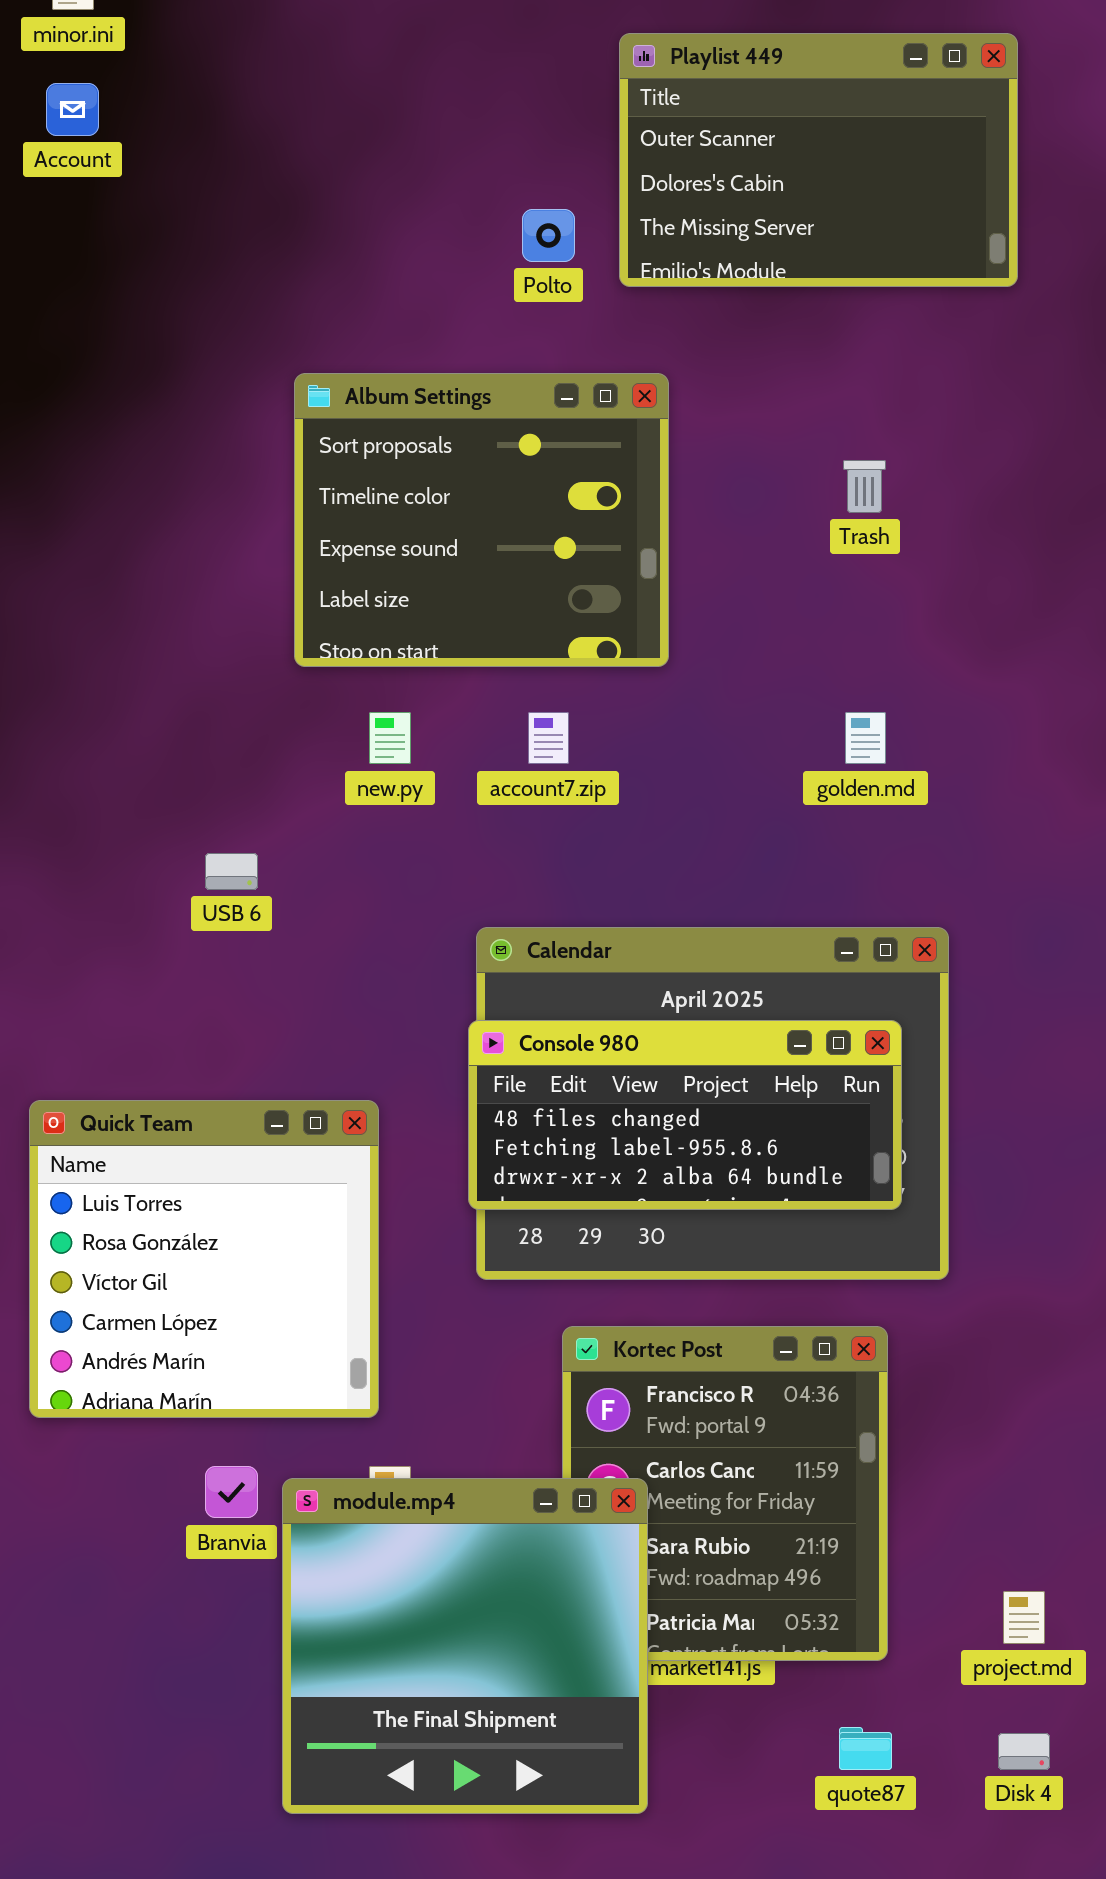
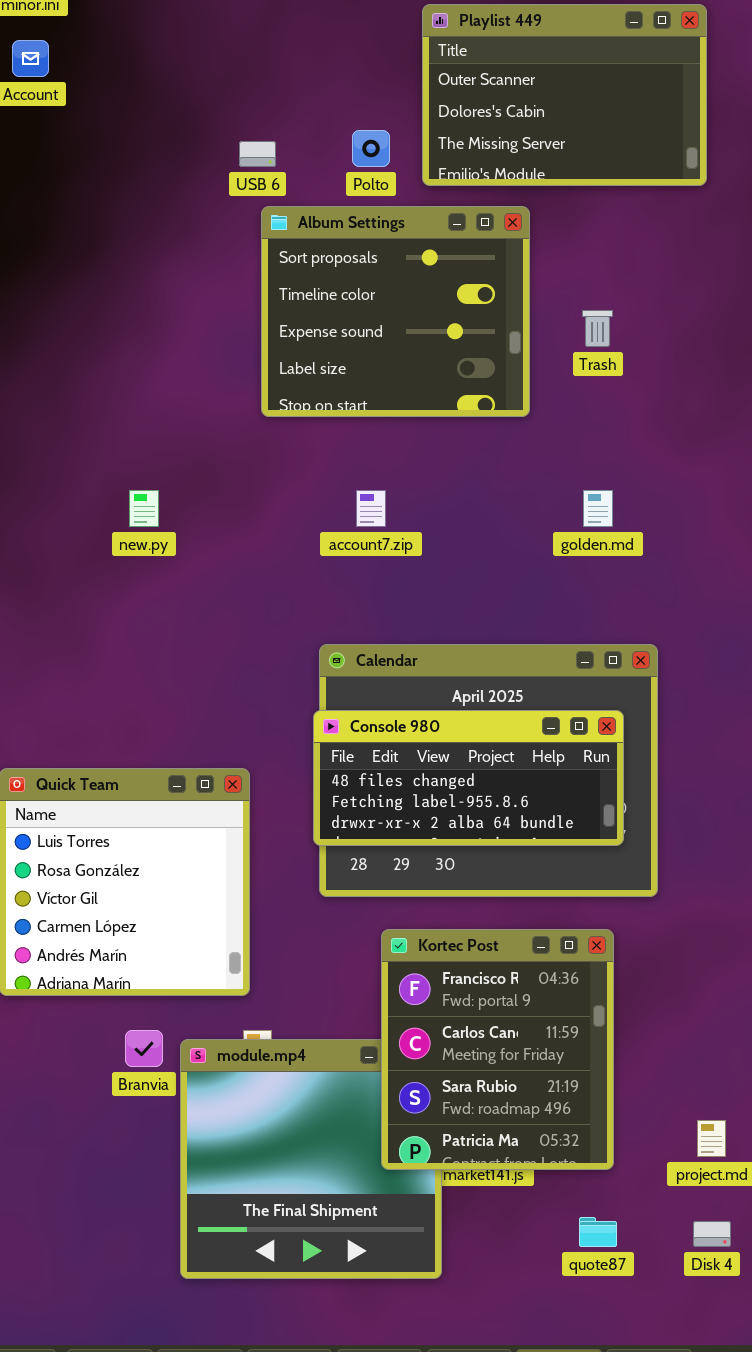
Album Settings: [294,373,669,667] -> [261,206,530,417], moved
new.py: [369,712,411,764] -> [129,490,159,527], moved
USB 6: [205,853,258,890] -> [239,141,276,167], moved
Kortec Post: [562,1326,888,1661] -> [381,929,614,1170], raised

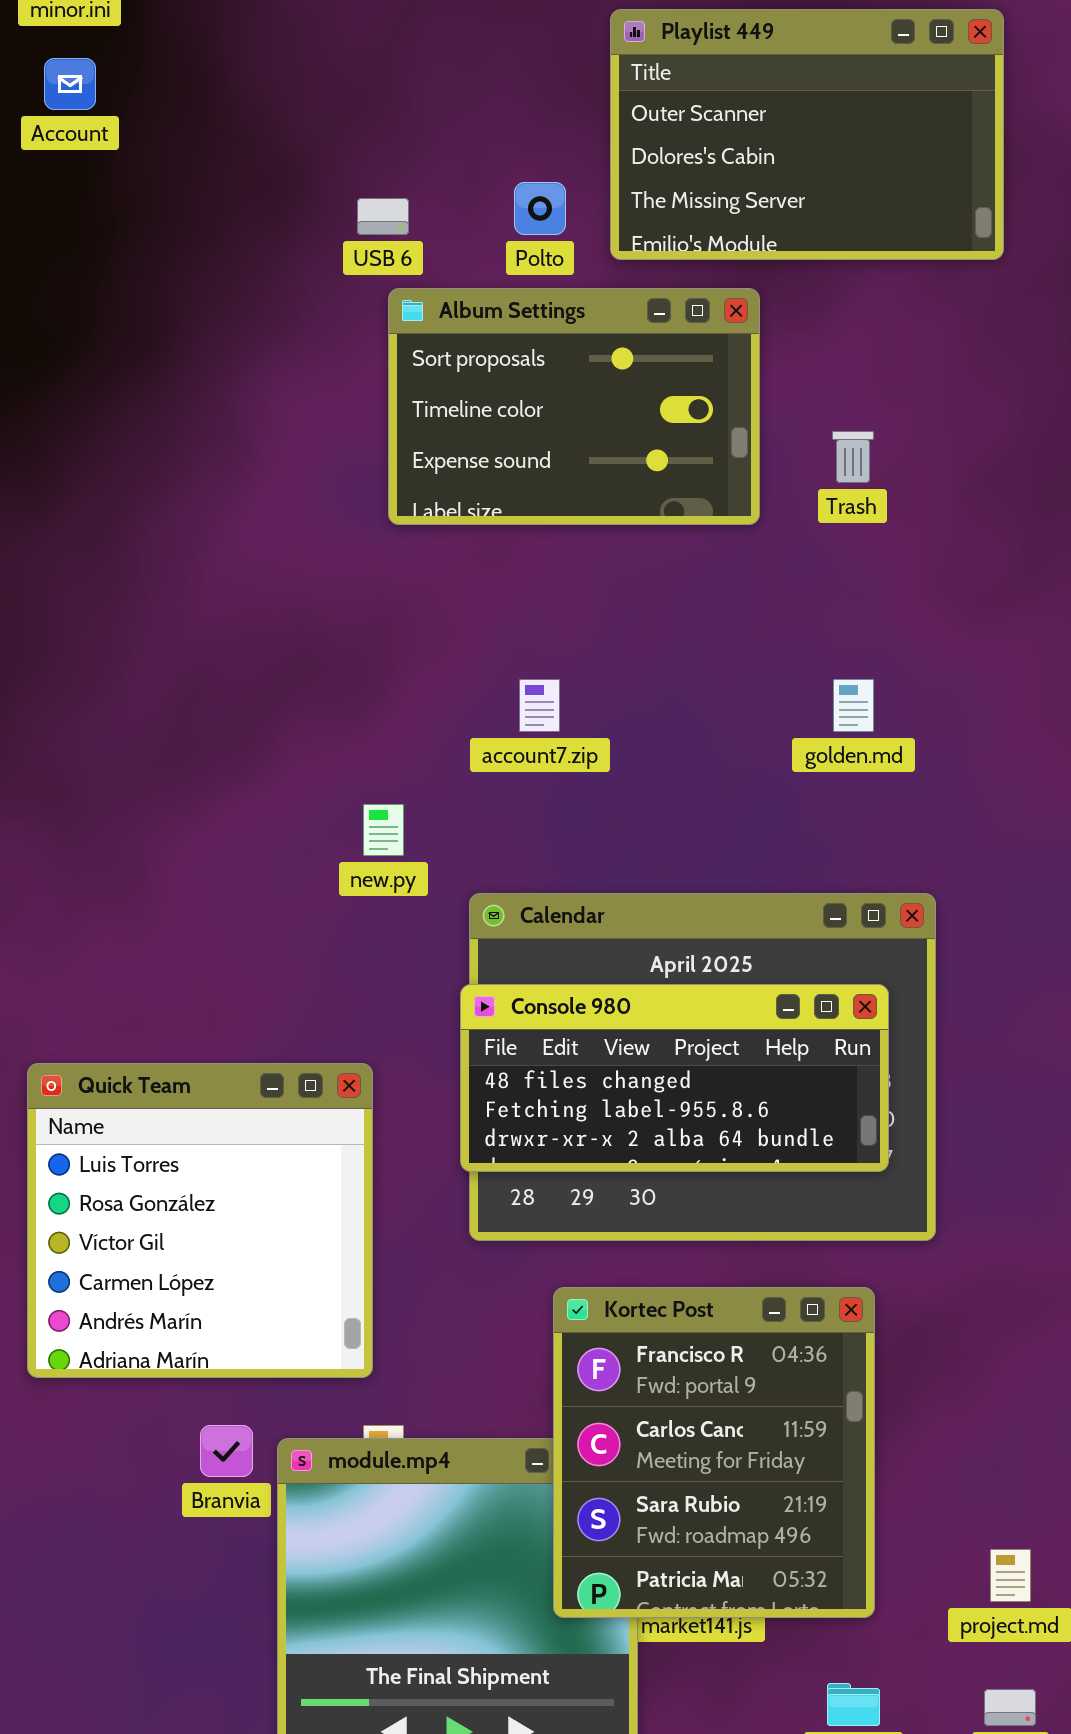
Album Settings: [261,206,530,417] -> [388,288,760,525], resized
new.py: [129,490,159,527] -> [363,804,404,856], moved

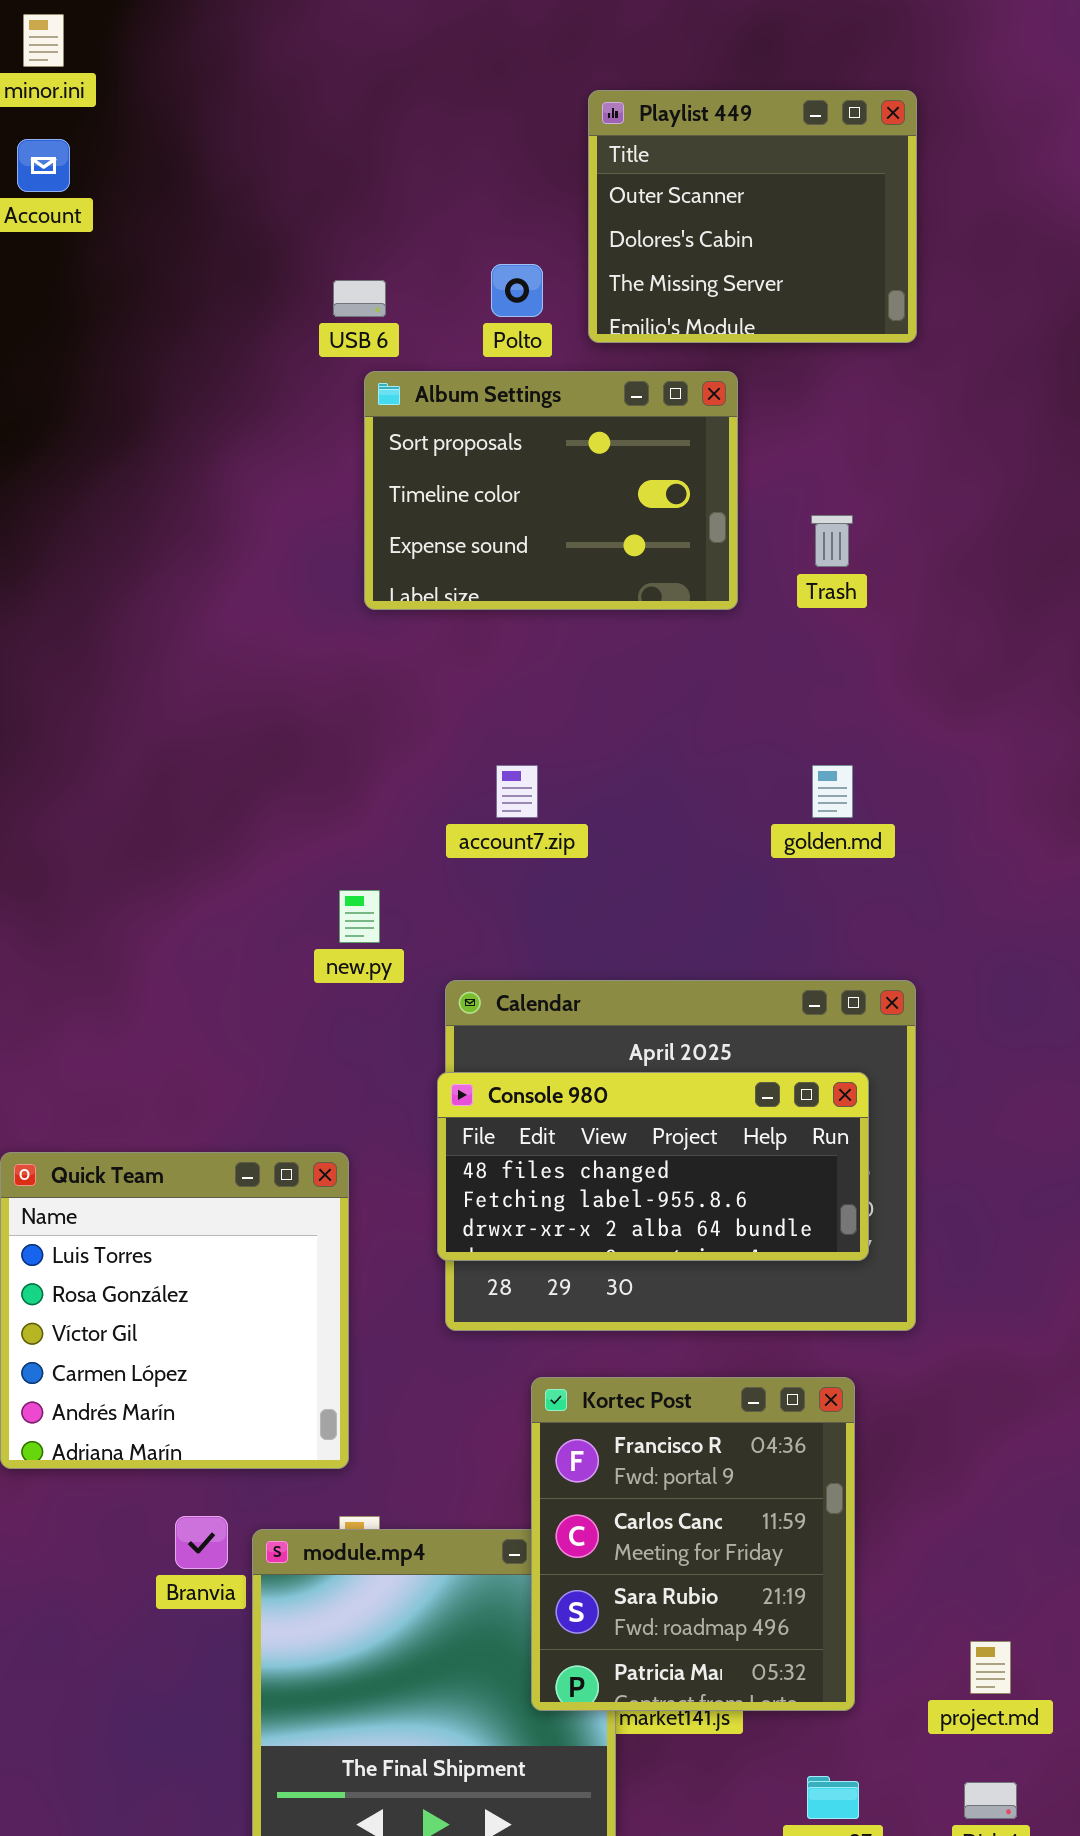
Playlist 449: [610,9,1004,260] -> [588,90,917,343], resized

